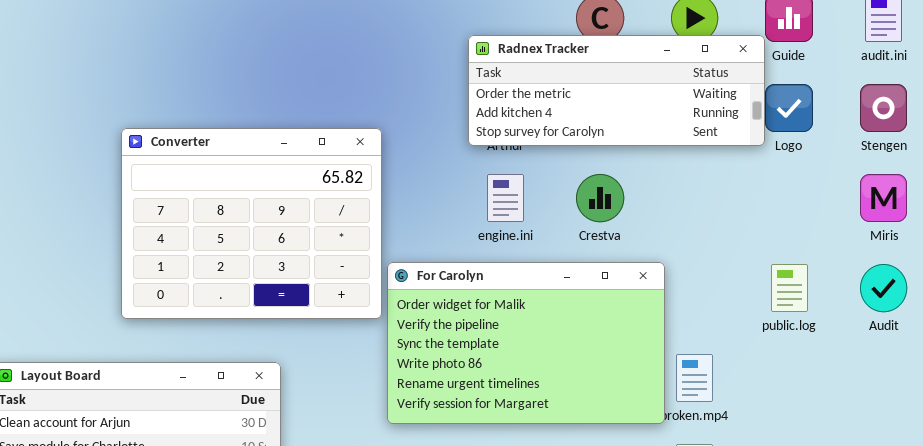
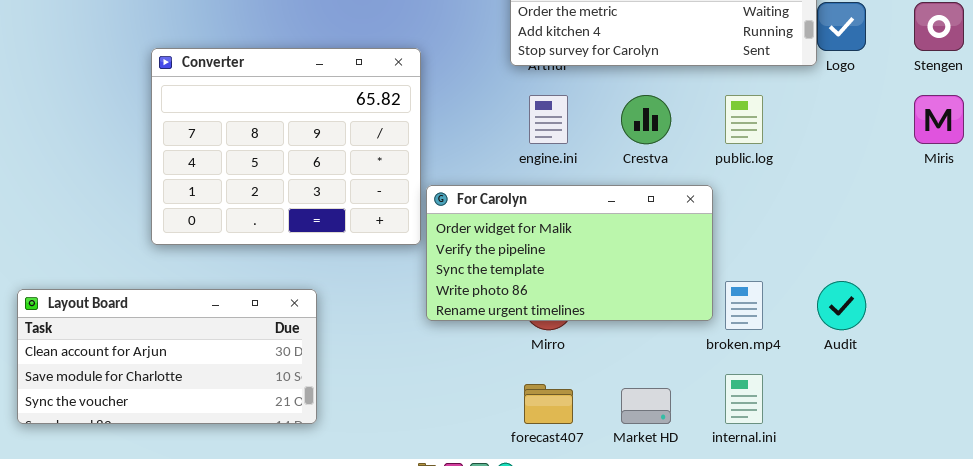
For Carolyn: [387,262,665,424] -> [426,185,713,321], resized
public.log: [771,264,808,312] -> [725,95,763,144], moved
Audit: [860,264,907,312] -> [817,281,866,330], moved

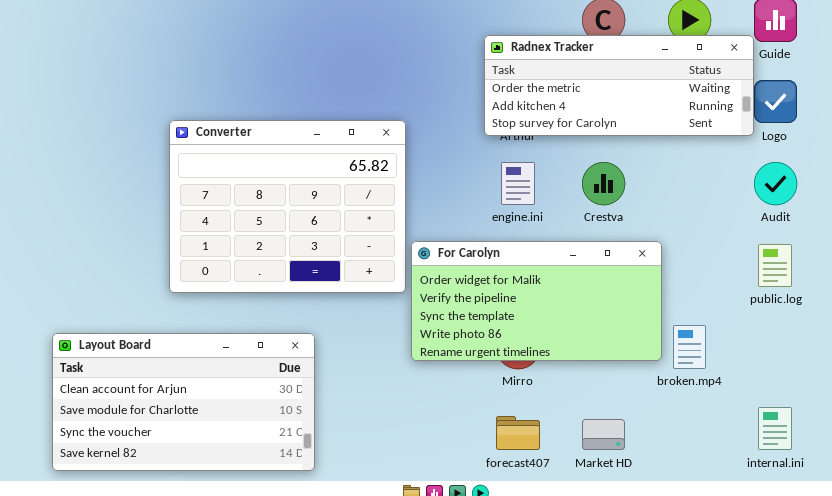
public.log: [725,95,763,144] -> [758,244,792,287], moved
Audit: [817,281,866,330] -> [754,162,797,205], moved
Layout Board: [17,289,317,424] -> [52,333,315,471], resized
internal.ini: [725,374,763,424] -> [758,407,792,450], moved

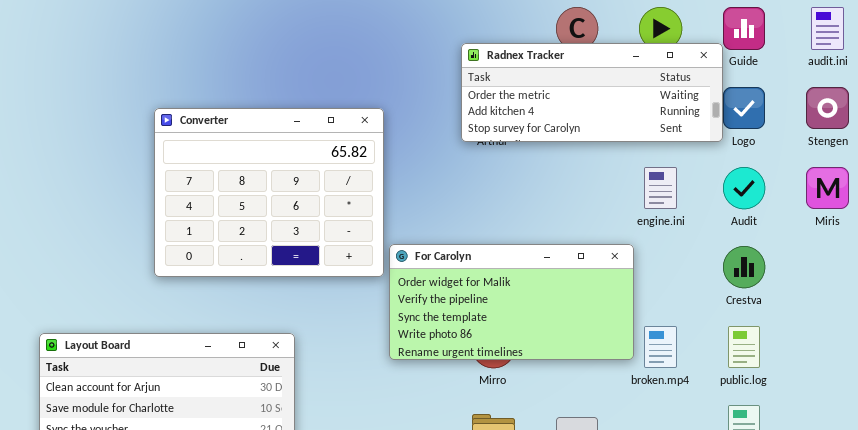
Converter: [169,120,406,293] -> [154,108,384,277], moved
engine.ini: [501,162,535,205] -> [644,167,677,209], moved
Crestva: [582,162,625,205] -> [723,246,765,288], moved
public.log: [758,244,792,287] -> [728,326,760,368], moved

